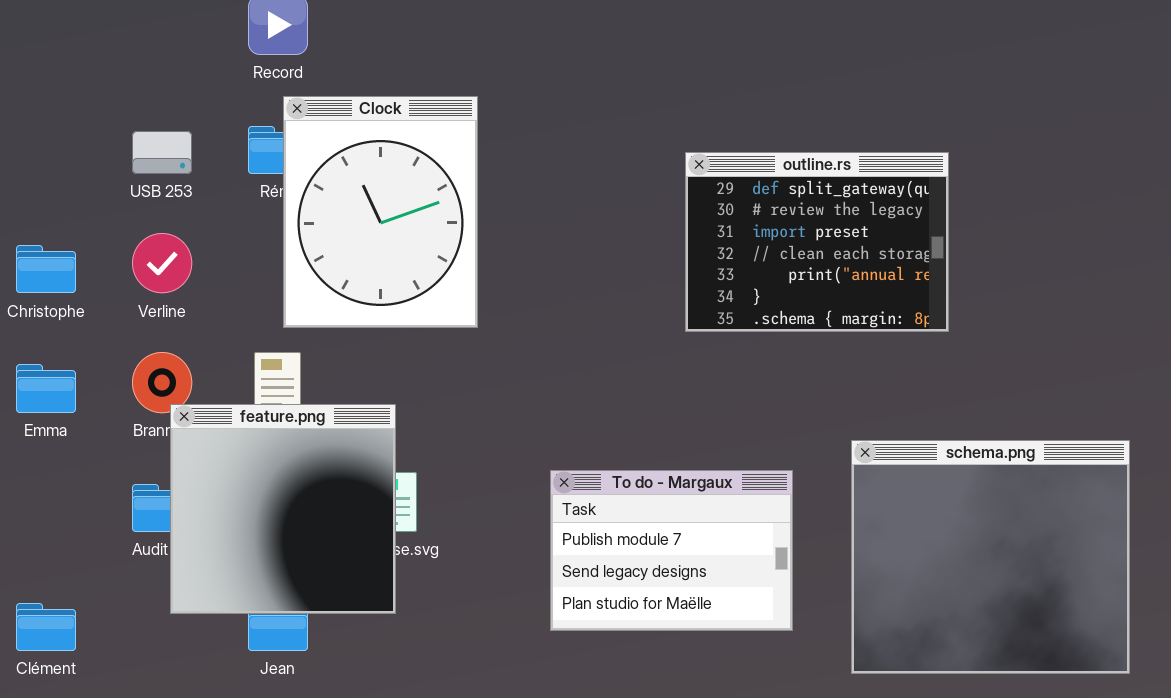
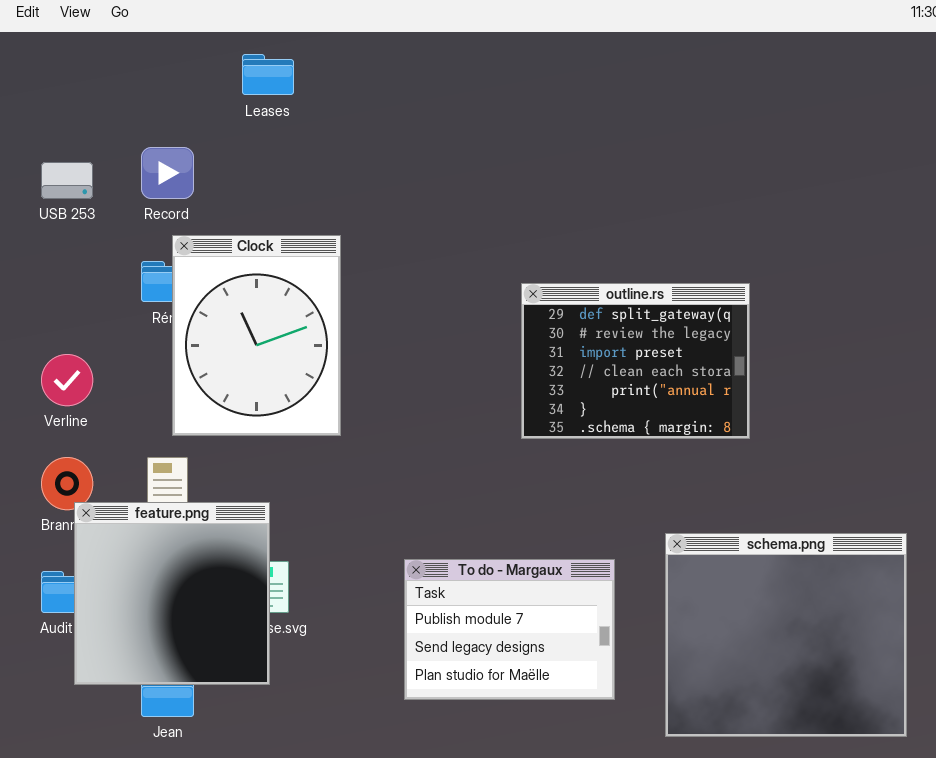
USB 253: [132,131,192,174] -> [41,162,93,199], moved

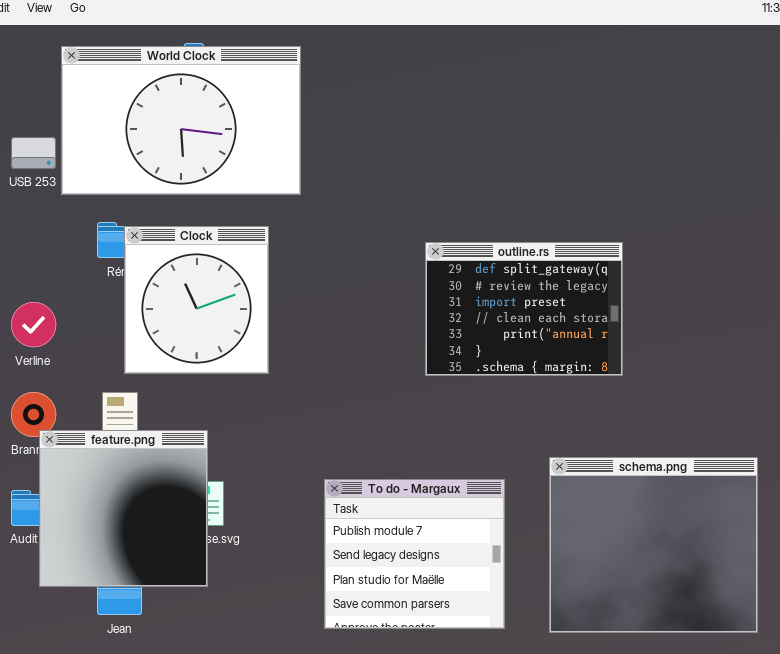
World Clock: none -> [61,46,301,195], opened
Clock: [172,235,341,436] -> [124,226,269,374], resized
To do - Margaux: [404,559,615,700] -> [324,479,505,629], resized

